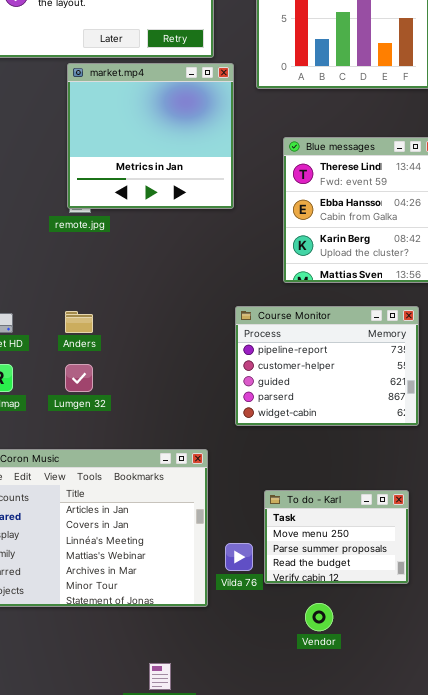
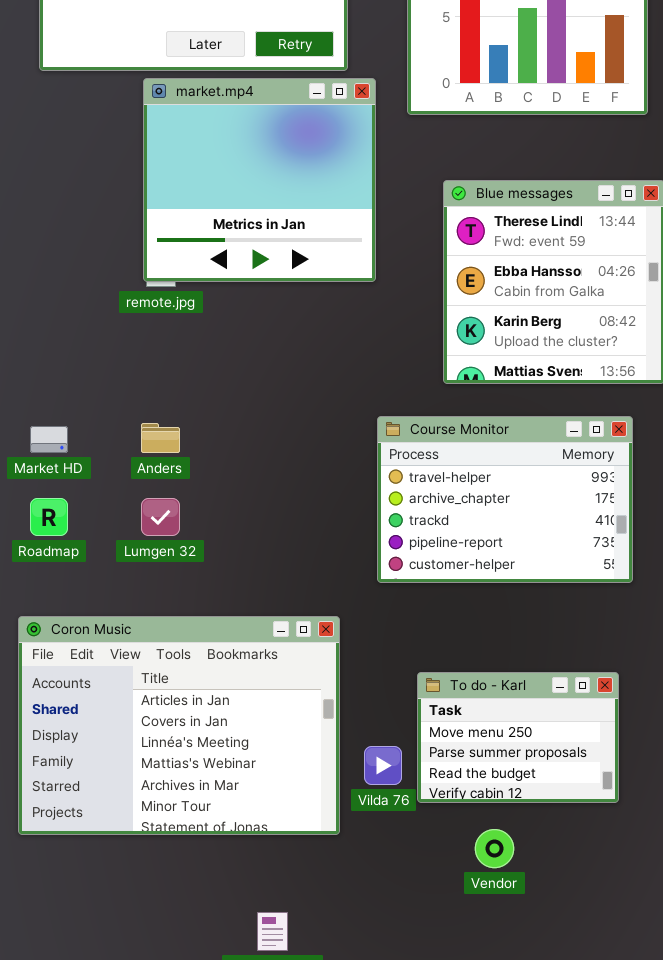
Course Monitor: [235,306,419,426] -> [377,416,633,583], scrolled up 3 rows

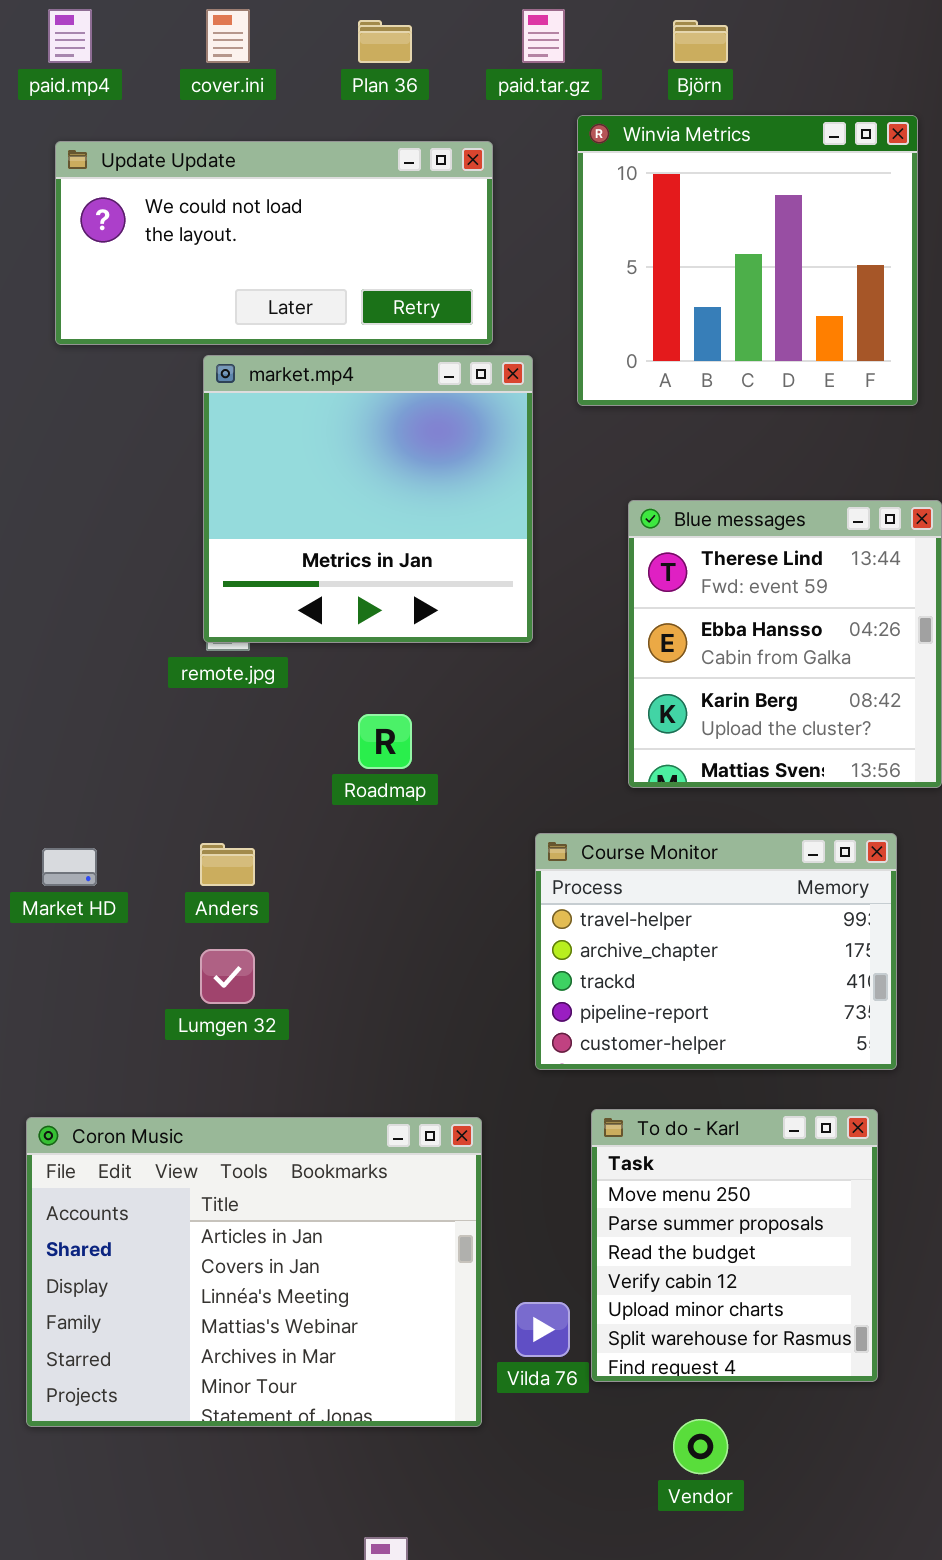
Roadmap: [30,498,68,536] -> [358,714,412,769], moved
To do - Karl: [417,672,619,803] -> [591,1109,878,1382], resized

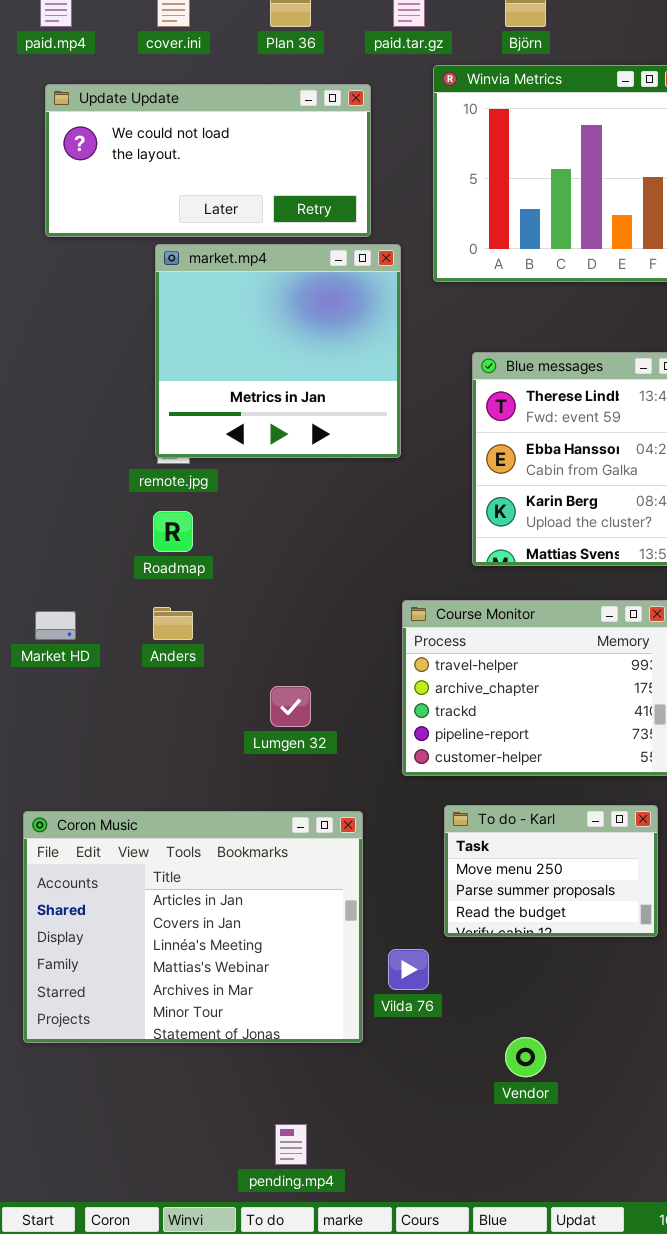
Roadmap: [358,714,412,769] -> [153,511,193,552], moved
Lumgen 32: [200,949,255,1004] -> [270,686,311,727], moved
To do - Karl: [591,1109,878,1382] -> [444,805,658,937], resized

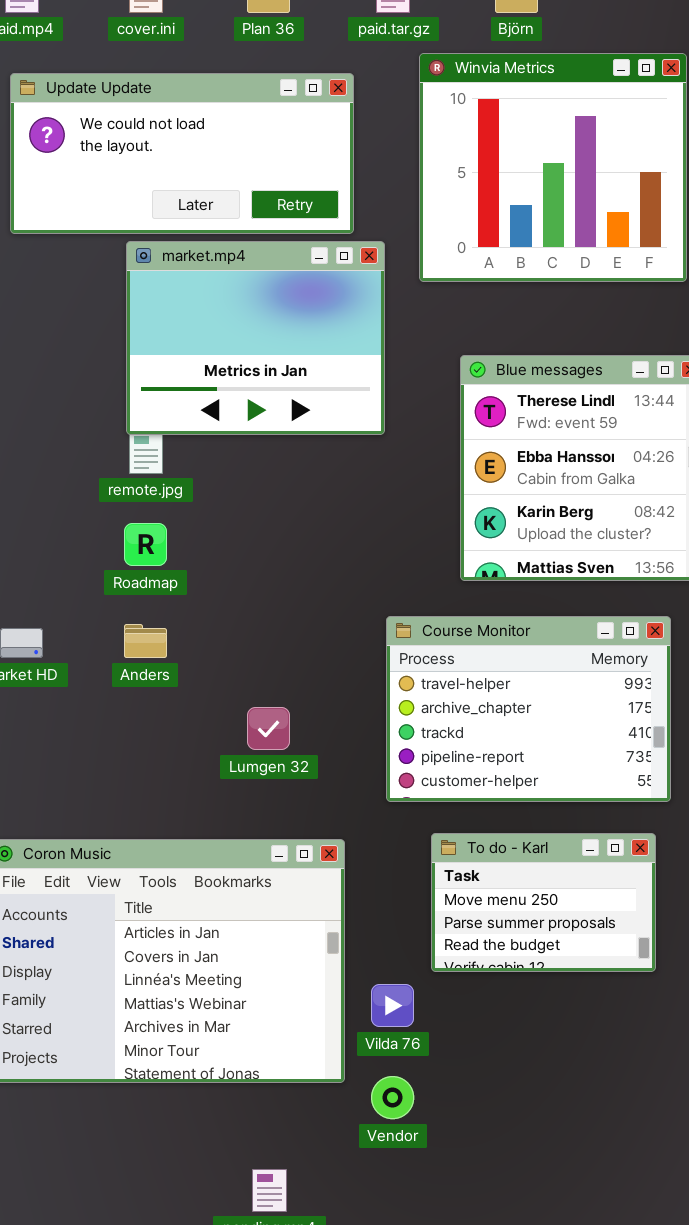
market.mp4: [155,244,401,458] -> [126,241,385,435], resized
Vendor: [505,1037,546,1077] -> [371,1076,414,1119], moved

